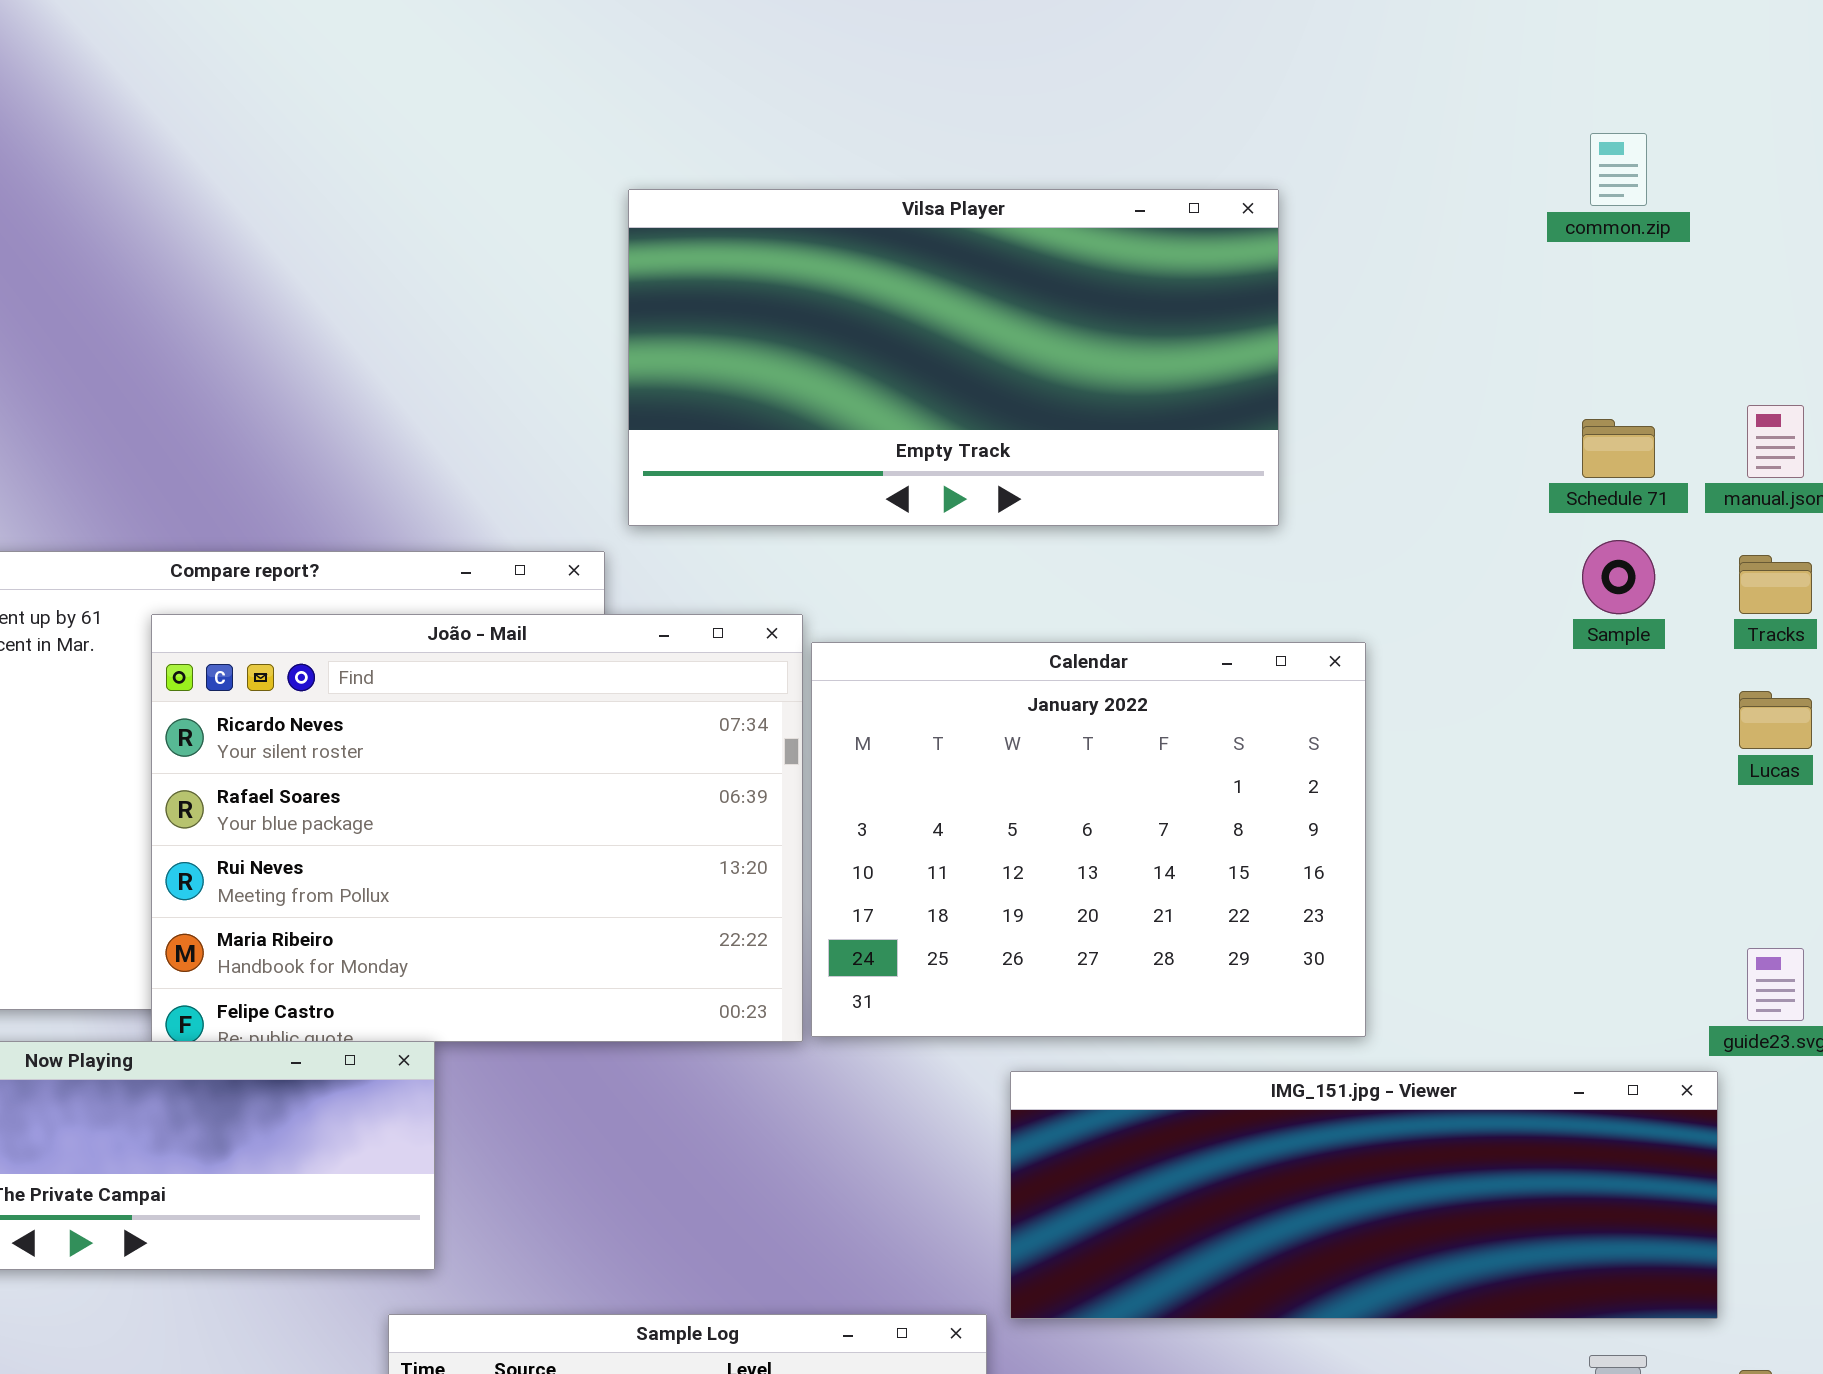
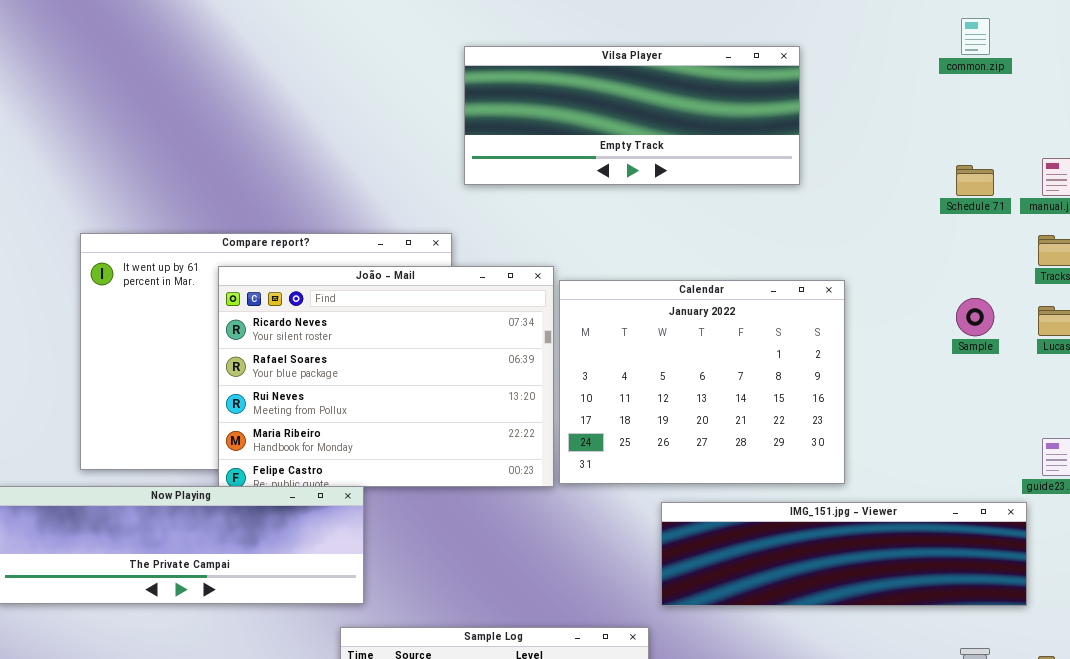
Vilsa Player: [628,189,1279,526] -> [464,46,800,185], resized
Sample: [1582,540,1655,614] -> [956,298,994,336], moved
IMG_151.jpg - Viewer: [1010,1071,1718,1319] -> [661,502,1027,606], resized

